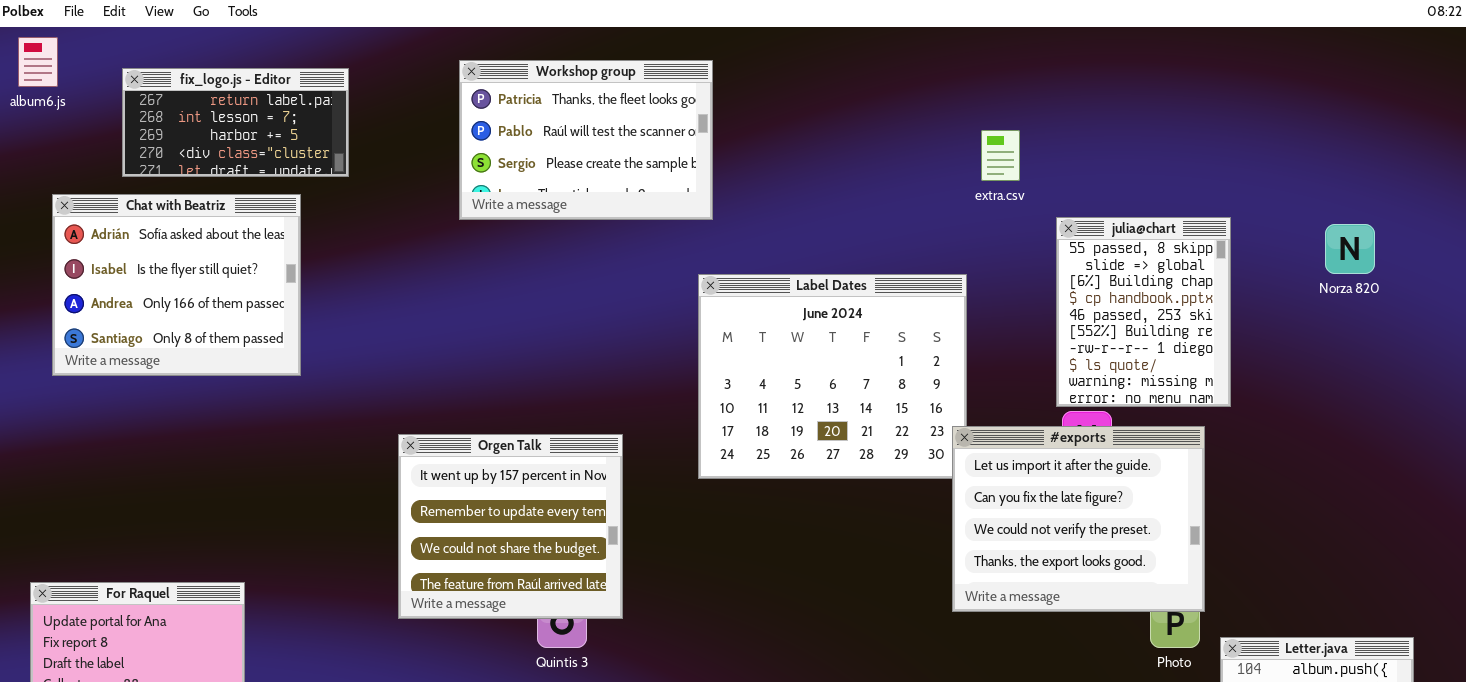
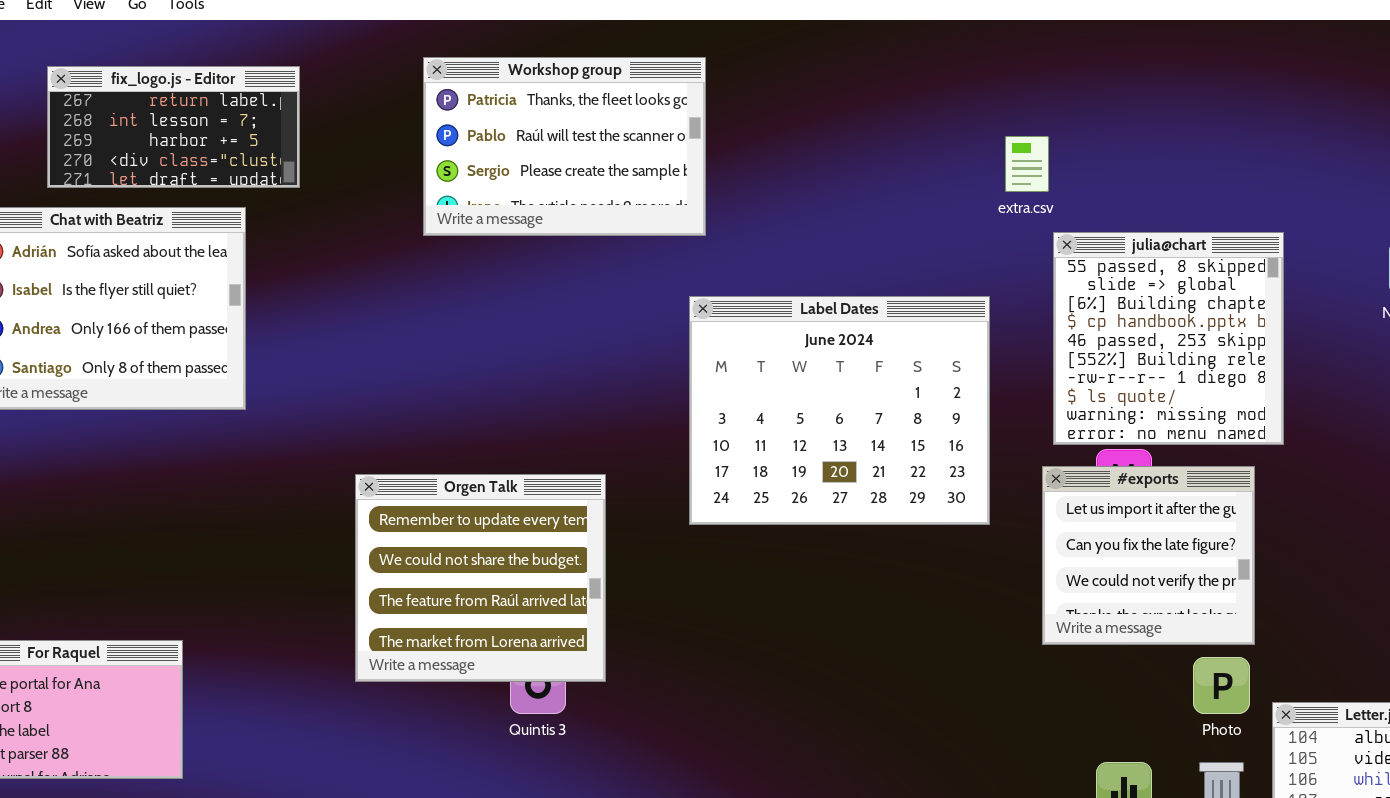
julia@chart: [1056,217,1231,407] -> [1053,232,1284,445], resized
#exports: [952,426,1205,612] -> [1042,466,1255,645], resized
Orgen Talk: [398,434,623,619] -> [355,474,606,682], scrolled down 1 row

